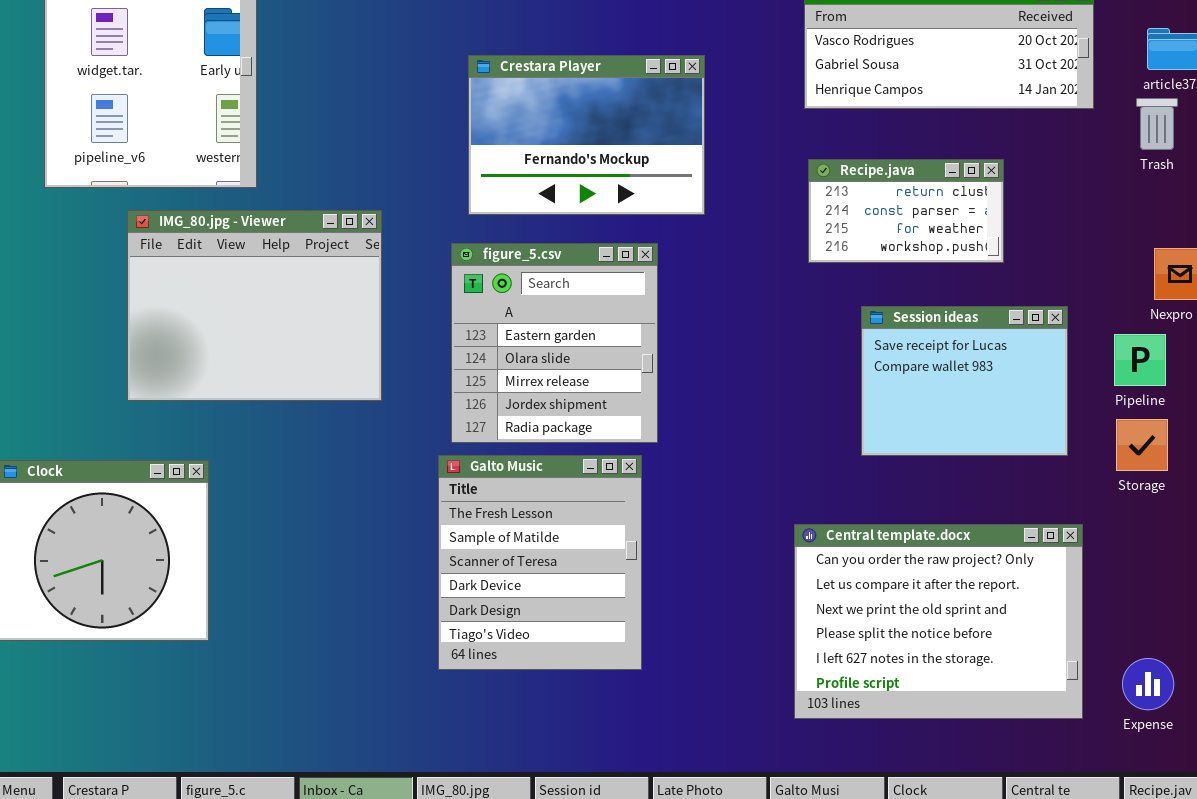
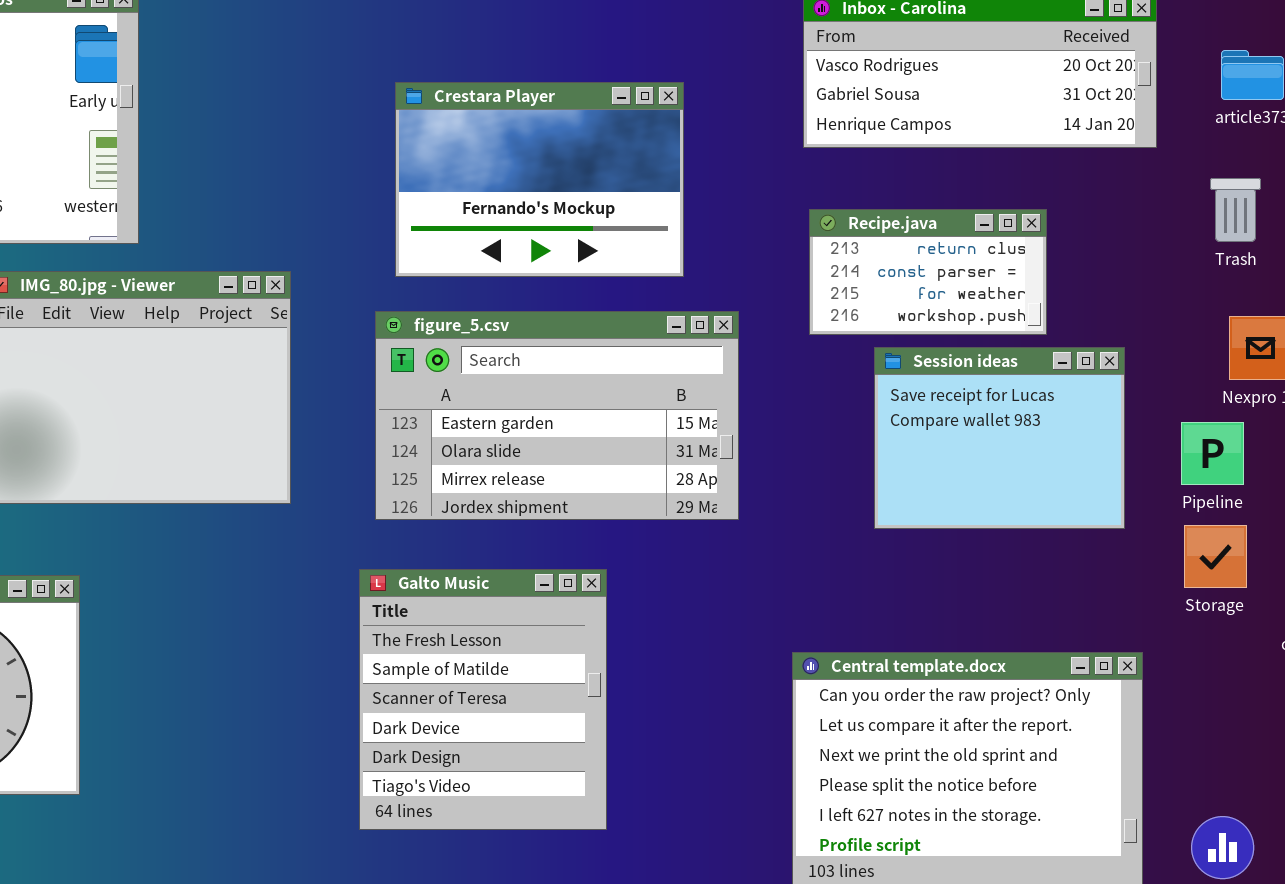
Trash: [1136,98,1178,150] -> [1210,178,1261,242], moved
figure_5.csv: [451,243,658,443] -> [375,311,739,520], resized
Session ideas: [861,306,1068,456] -> [874,347,1125,529], moved

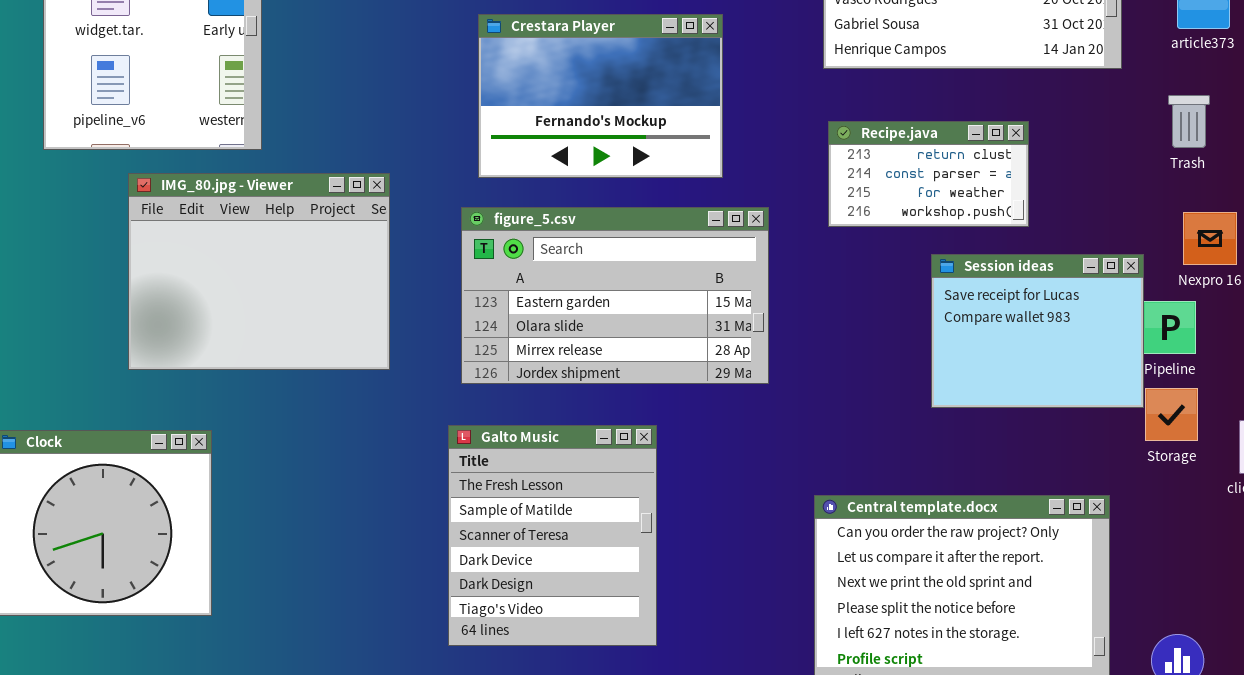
Session ideas: [874,347,1125,529] -> [931,254,1144,408], moved

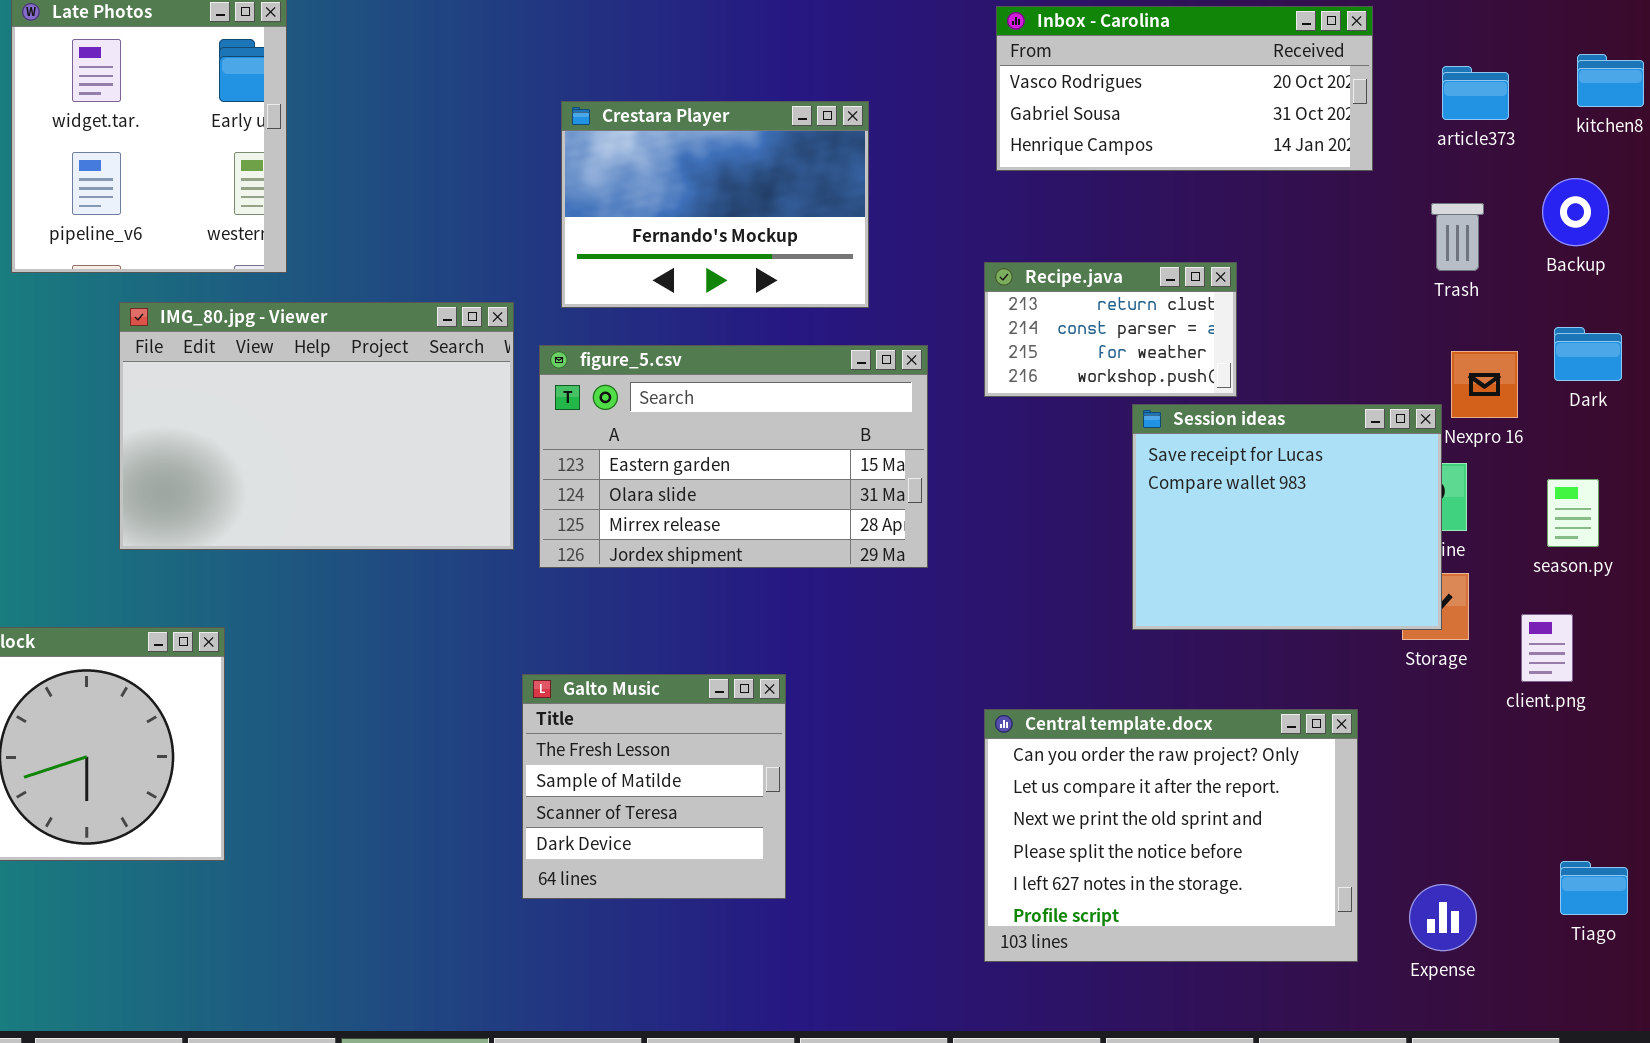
Recipe.java: [828,121,1029,227] -> [984,262,1237,397], moved
IMG_80.jpg - Viewer: [128,173,390,370] -> [119,302,514,550], resized
Session ideas: [931,254,1144,408] -> [1132,404,1442,630], resized
Galto Music: [448,425,657,646] -> [522,674,786,899], resized

